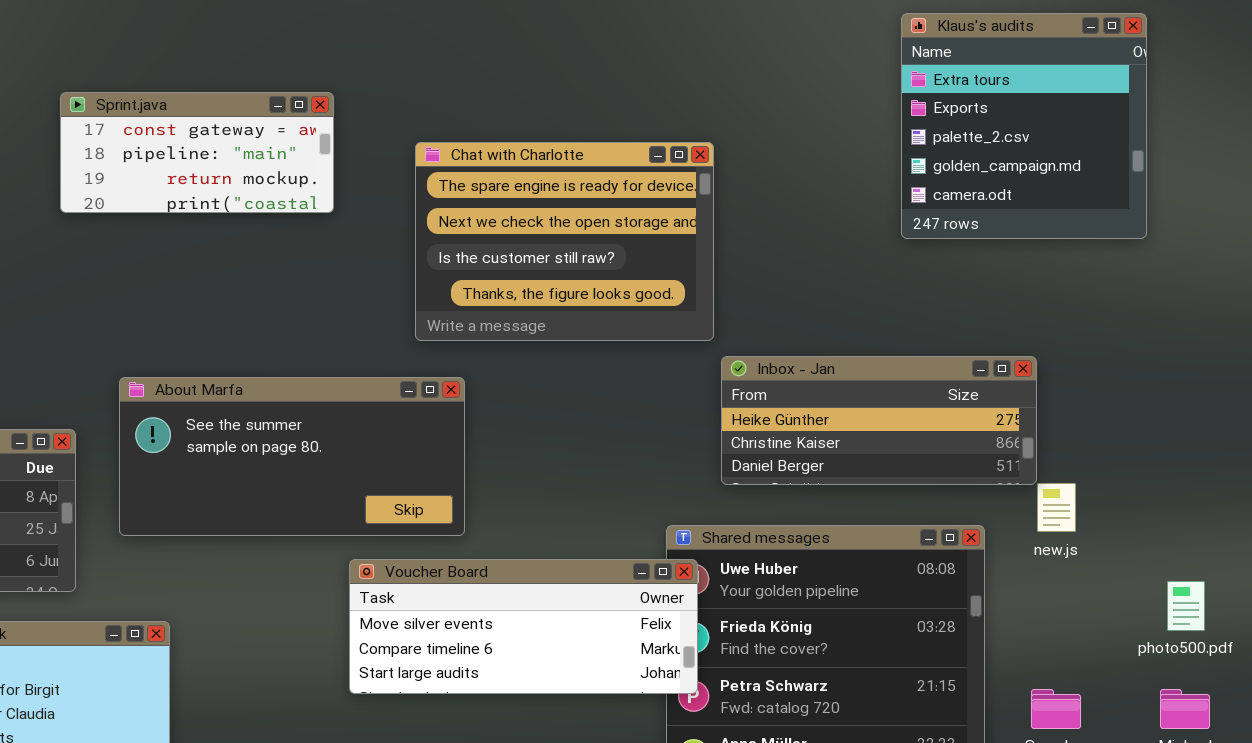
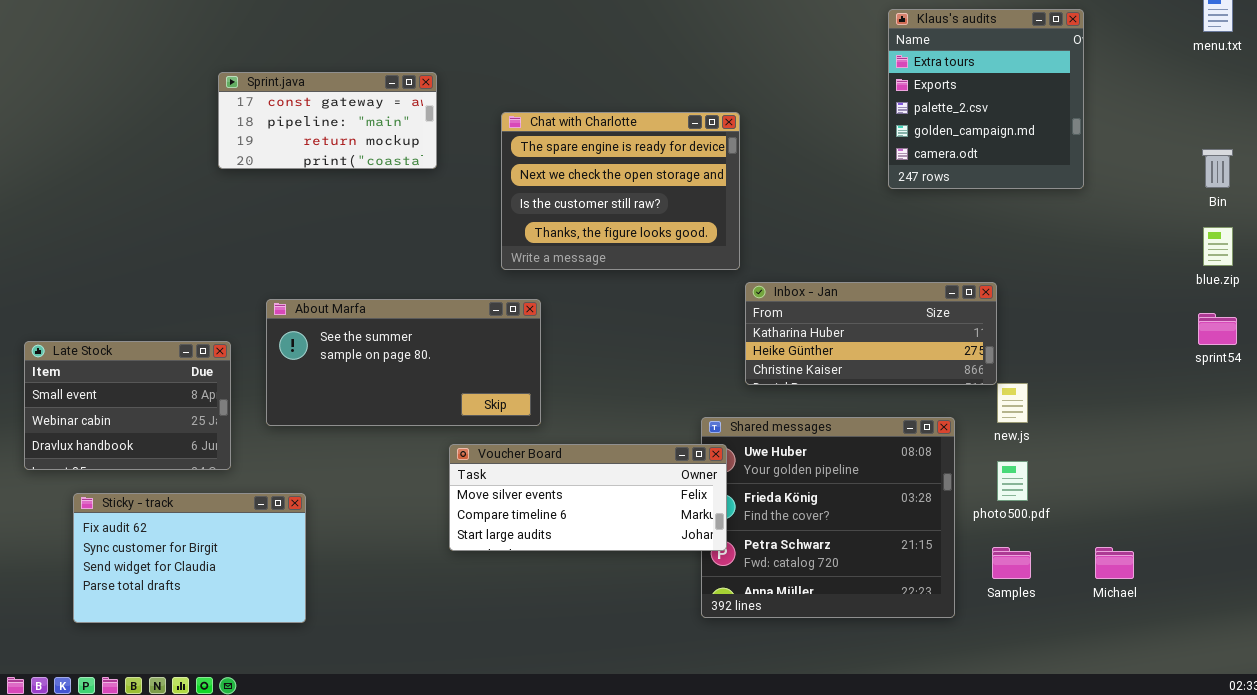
Inbox - Jan: [721,356,1037,485] -> [745,282,997,385], scrolled up 1 row
photo500.pdf: [1167,581,1205,631] -> [997,461,1028,501], moved

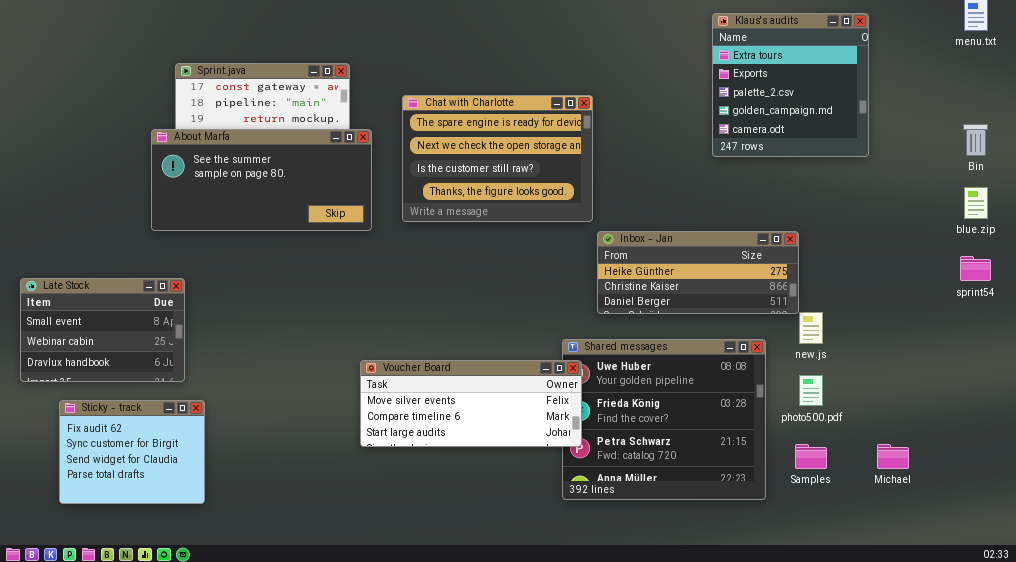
Inbox - Jan: [745,282,997,385] -> [597,231,799,314], scrolled down 1 row
About Marfa: [266,299,541,426] -> [151,129,372,231], moved
Sticky - track: [73,493,306,623] -> [59,400,205,504], resized

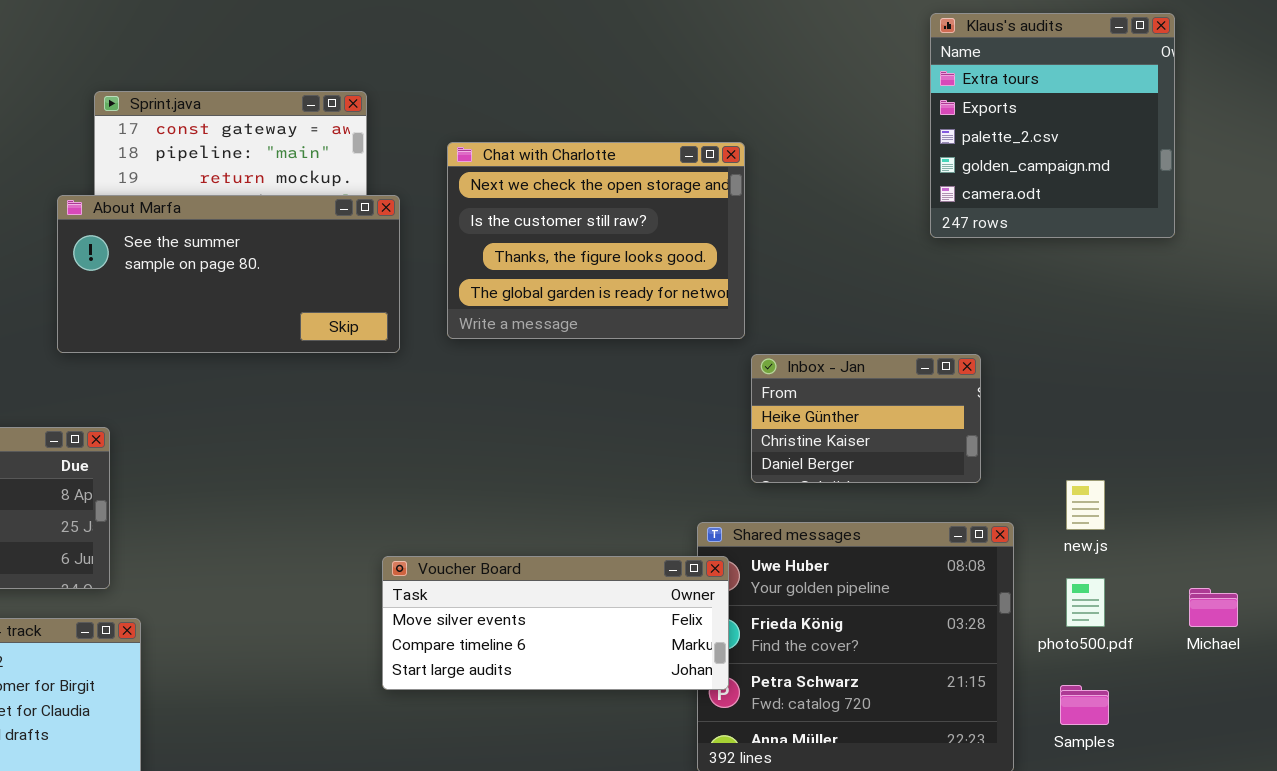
Chat with Charlotte: [402,95,593,222] -> [447,142,745,339], scrolled down 1 row
Inbox - Jan: [597,231,799,314] -> [751,354,981,483], resized
Michael: [877,444,909,469] -> [1189,588,1238,627], moved

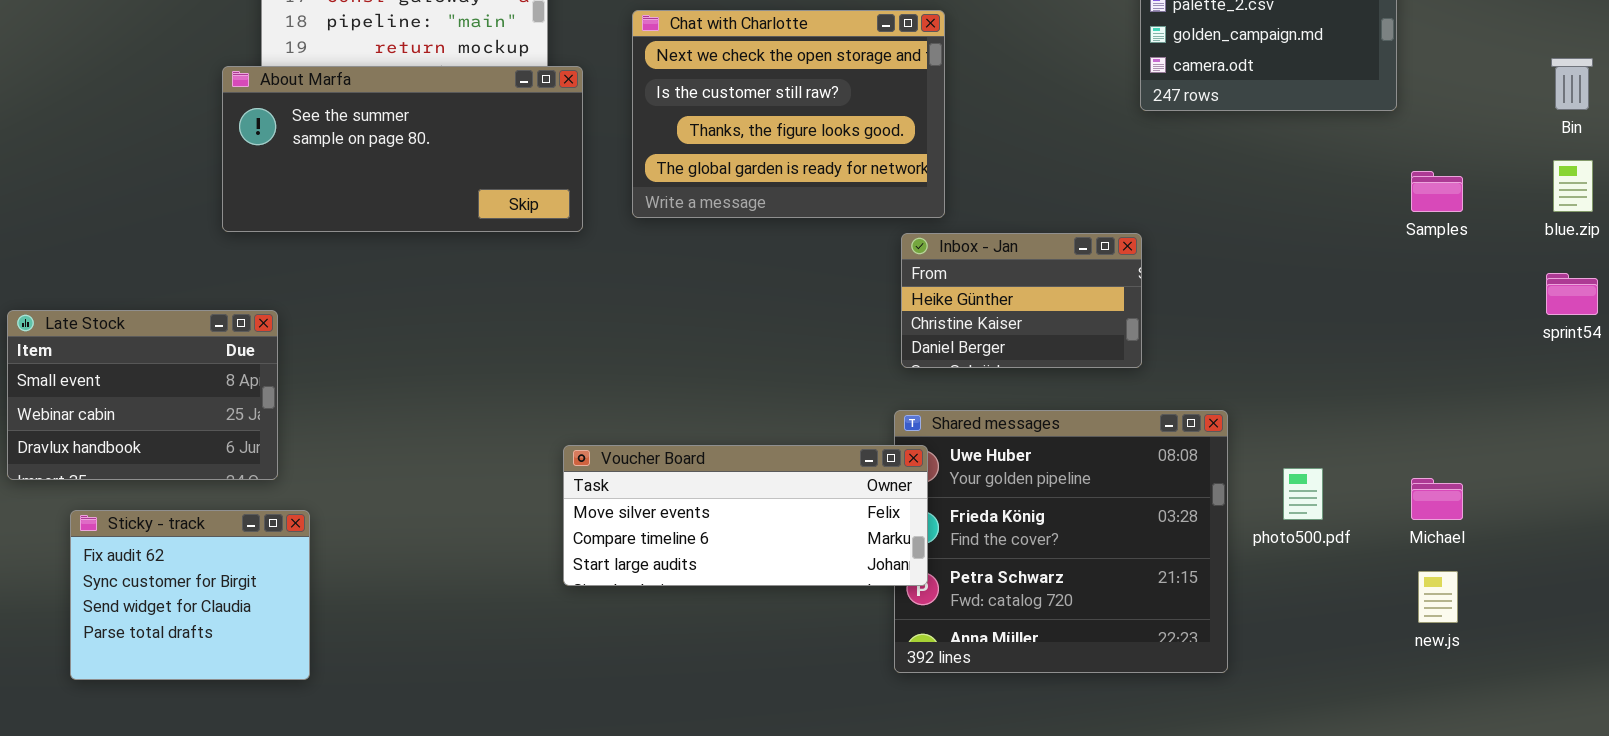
Inbox - Jan: [751,354,981,483] -> [901,233,1142,368], moved
new.js: [1066,480,1105,530] -> [1418,571,1458,623], moved
Samples: [1060,685,1109,725] -> [1411,171,1463,212], moved

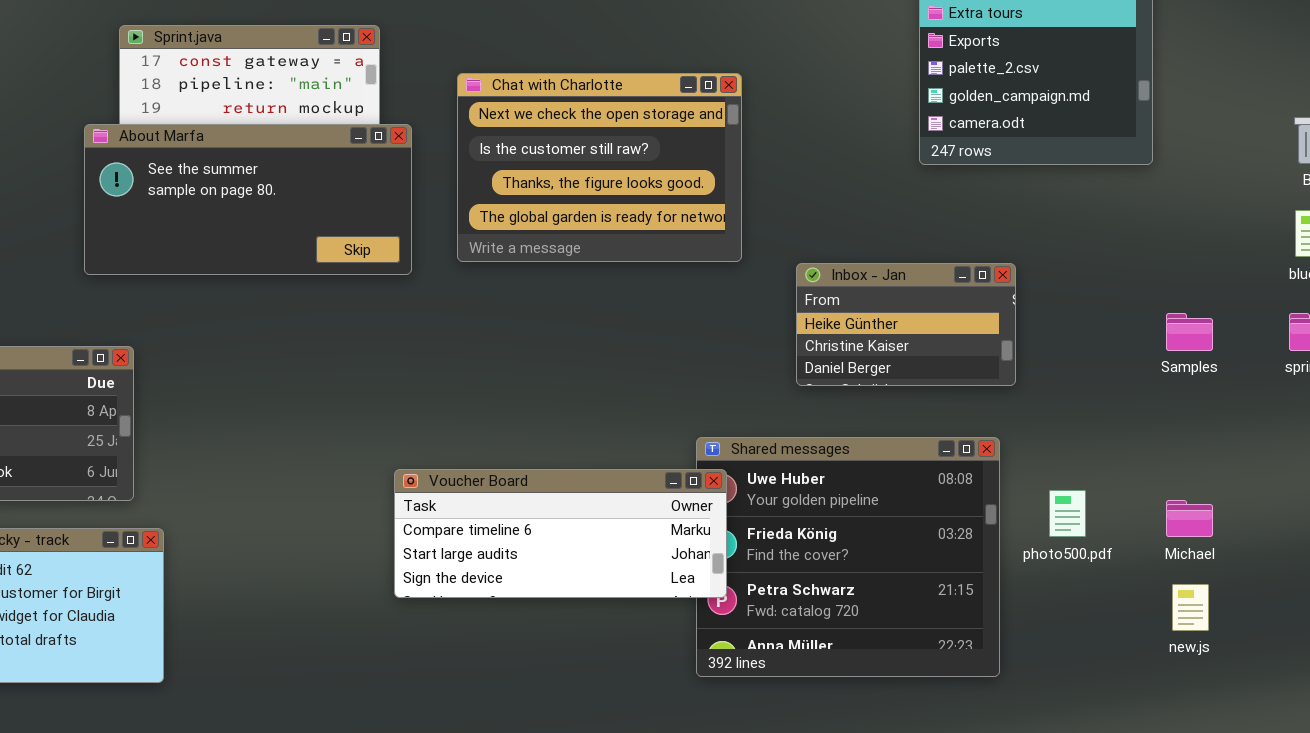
Samples: [1411,171,1463,212] -> [1166,313,1213,351], moved
Inbox - Jan: [901,233,1142,368] -> [796,263,1016,386], moved
Voucher Board: [563,445,928,586] -> [394,469,727,598], scrolled down 1 row

